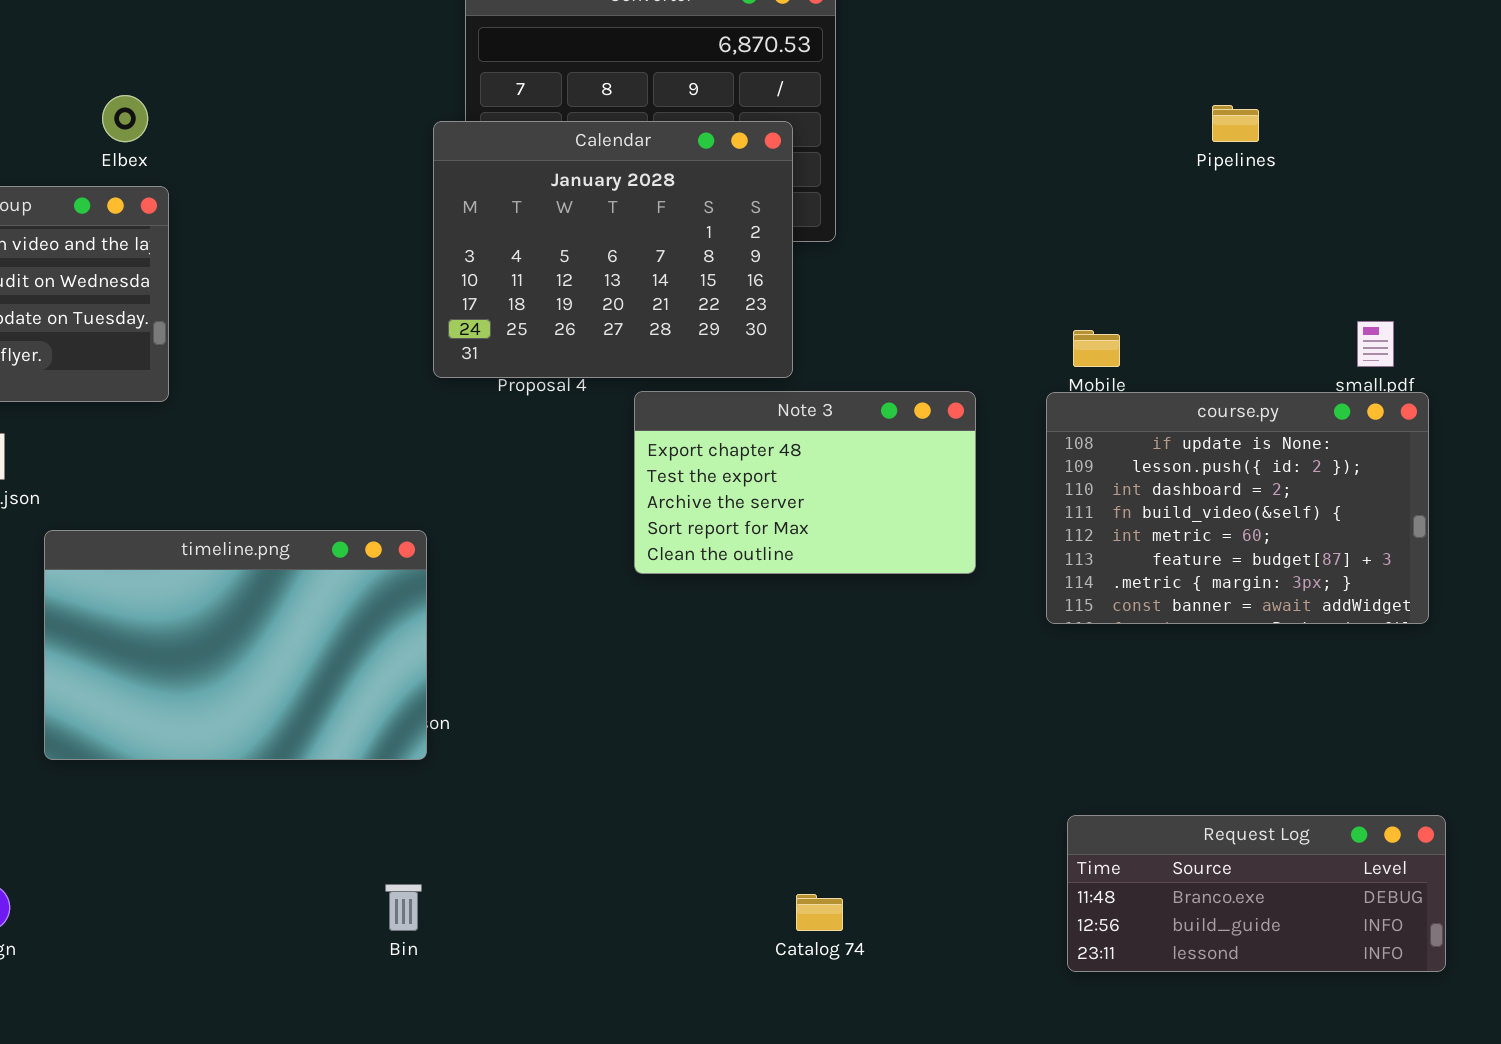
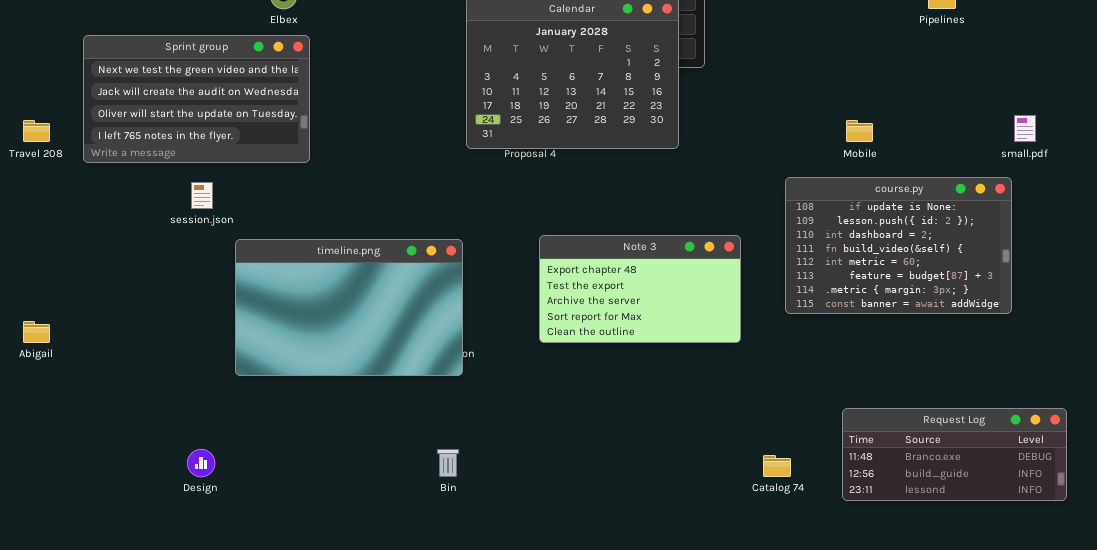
Note 3: [634,391,976,574] -> [539,235,741,343], moved
course.py: [1046,392,1429,624] -> [785,177,1012,314], moved
Catalog 74: [796,894,843,931] -> [763,455,791,477], moved

